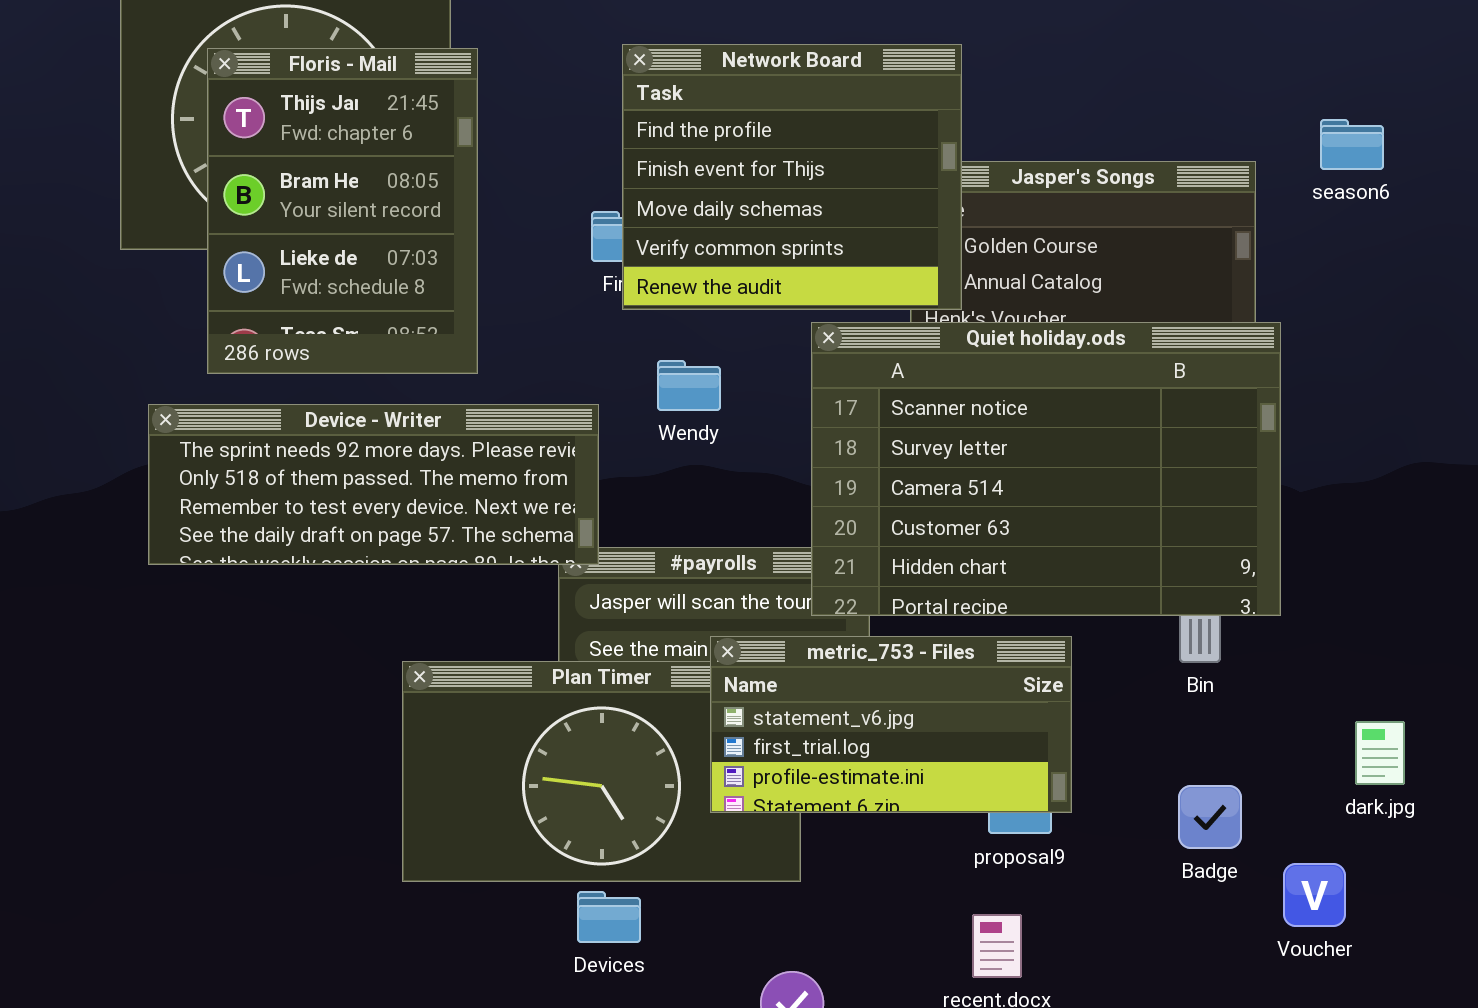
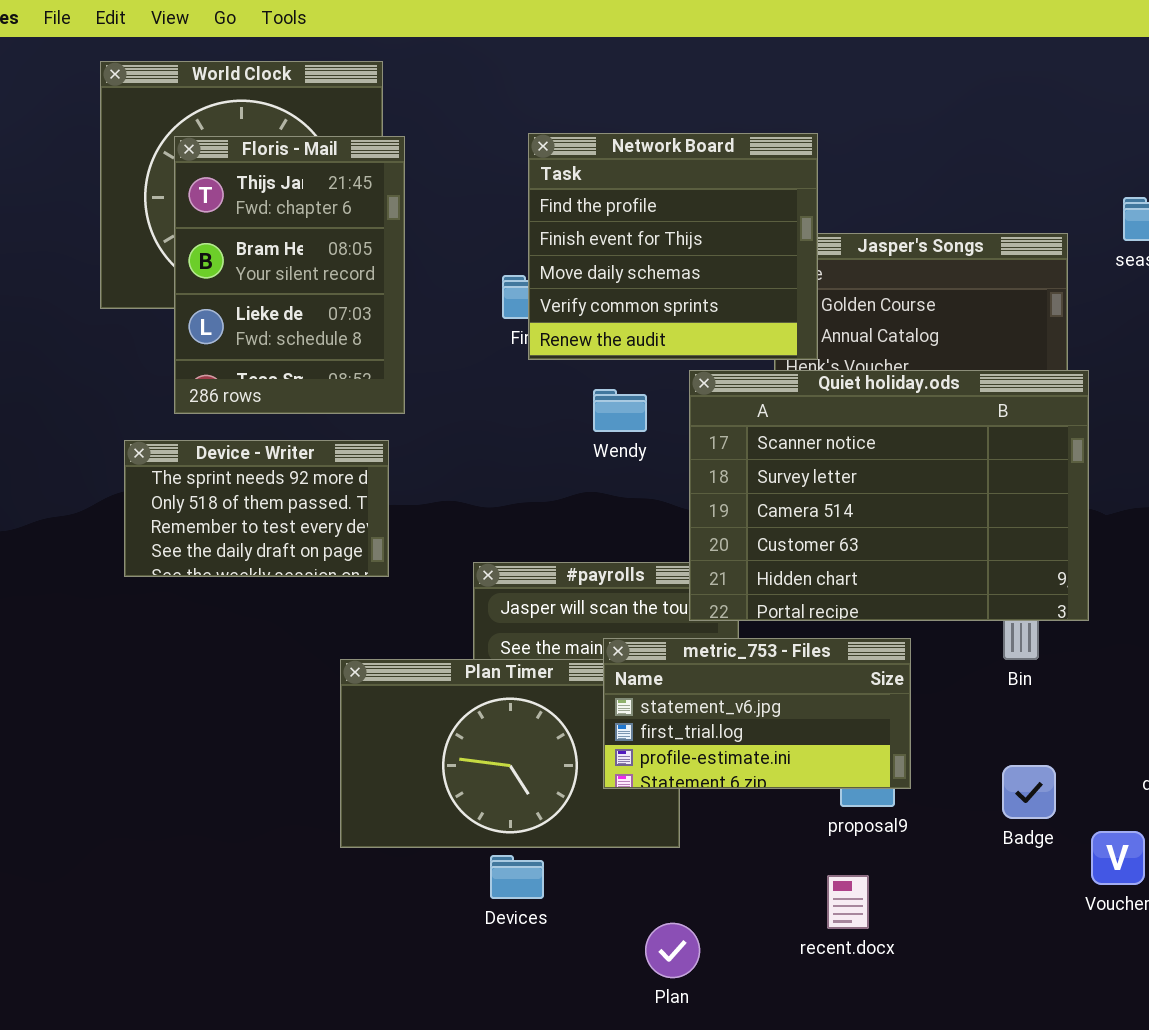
Wendy: [657,360,721,411] -> [593,389,647,432], moved
Device - Writer: [148,404,599,565] -> [124,440,389,577], resized

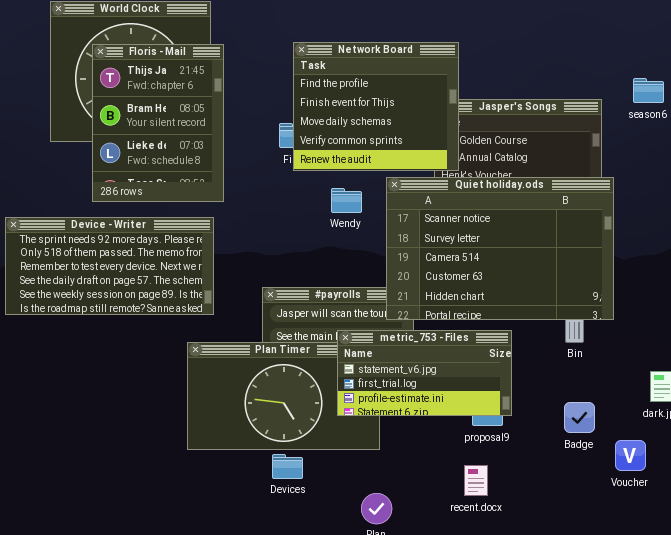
Device - Writer: [124,440,389,577] -> [5,217,214,315], resized

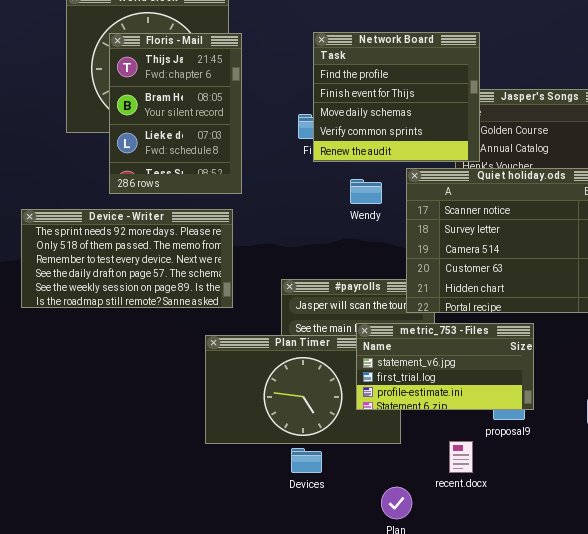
recent.docx: [464,465,488,496] -> [449,441,473,473], moved

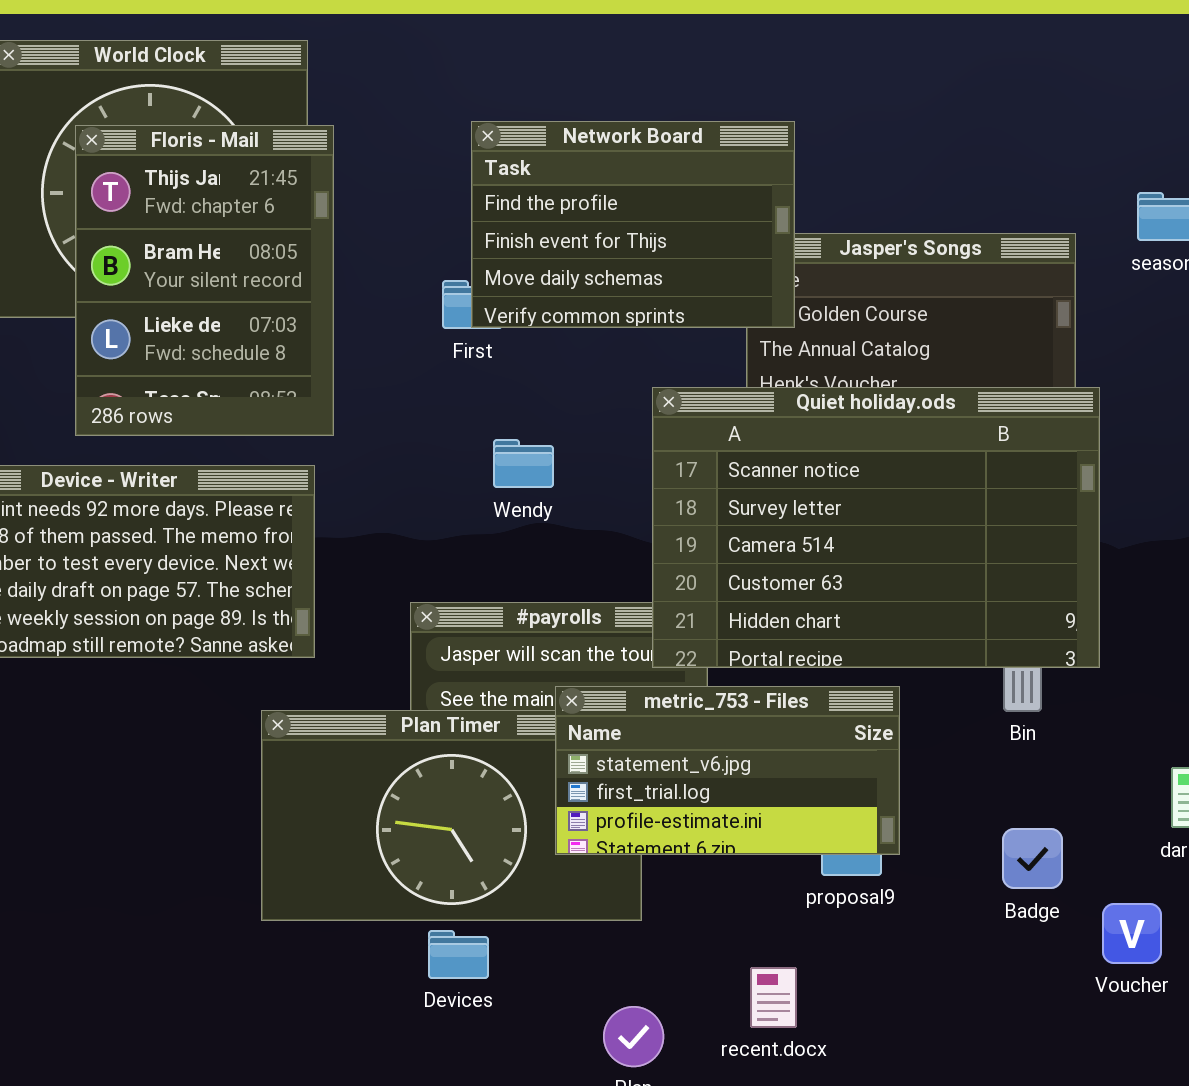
Network Board: [313,32,480,162] -> [471,121,795,328], resized
Wendy: [350,179,382,204] -> [493,439,554,488], moved
recent.docx: [449,441,473,473] -> [750,967,797,1028], moved

